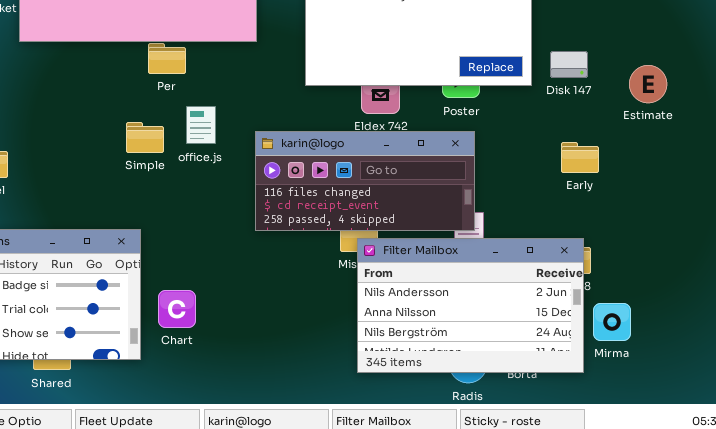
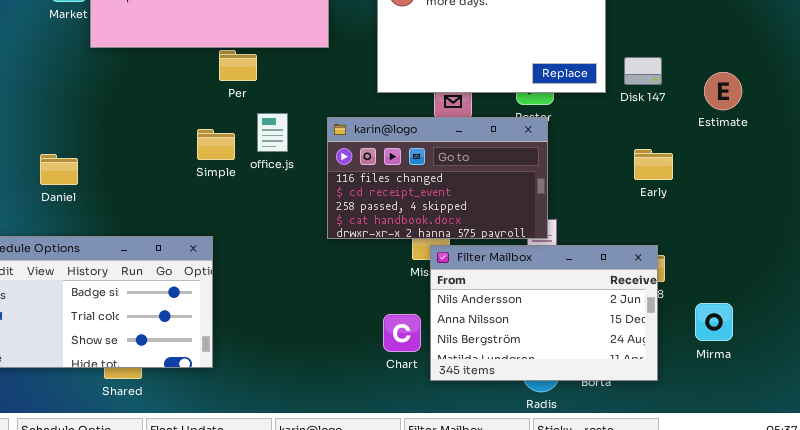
karin@logo: [255,131,475,231] -> [327,117,548,239], resized
Chart: [158,290,196,328] -> [383,314,421,352], moved
Mirma: [593,303,631,341] -> [695,303,733,341], moved

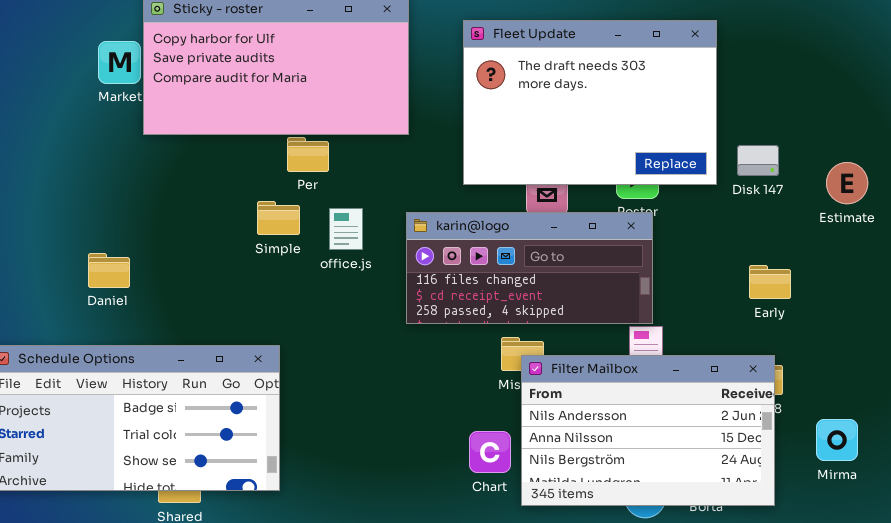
karin@logo: [327,117,548,239] -> [406,212,653,324], resized
Simple: [197,129,235,160] -> [257,201,300,235], moved
Early: [634,149,673,180] -> [749,265,791,299], moved

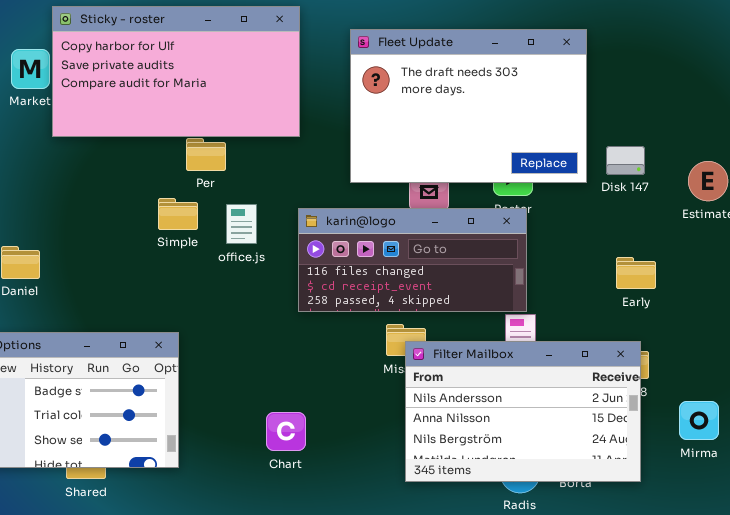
Chart: [469,431,511,473] -> [266,412,306,451], moved

